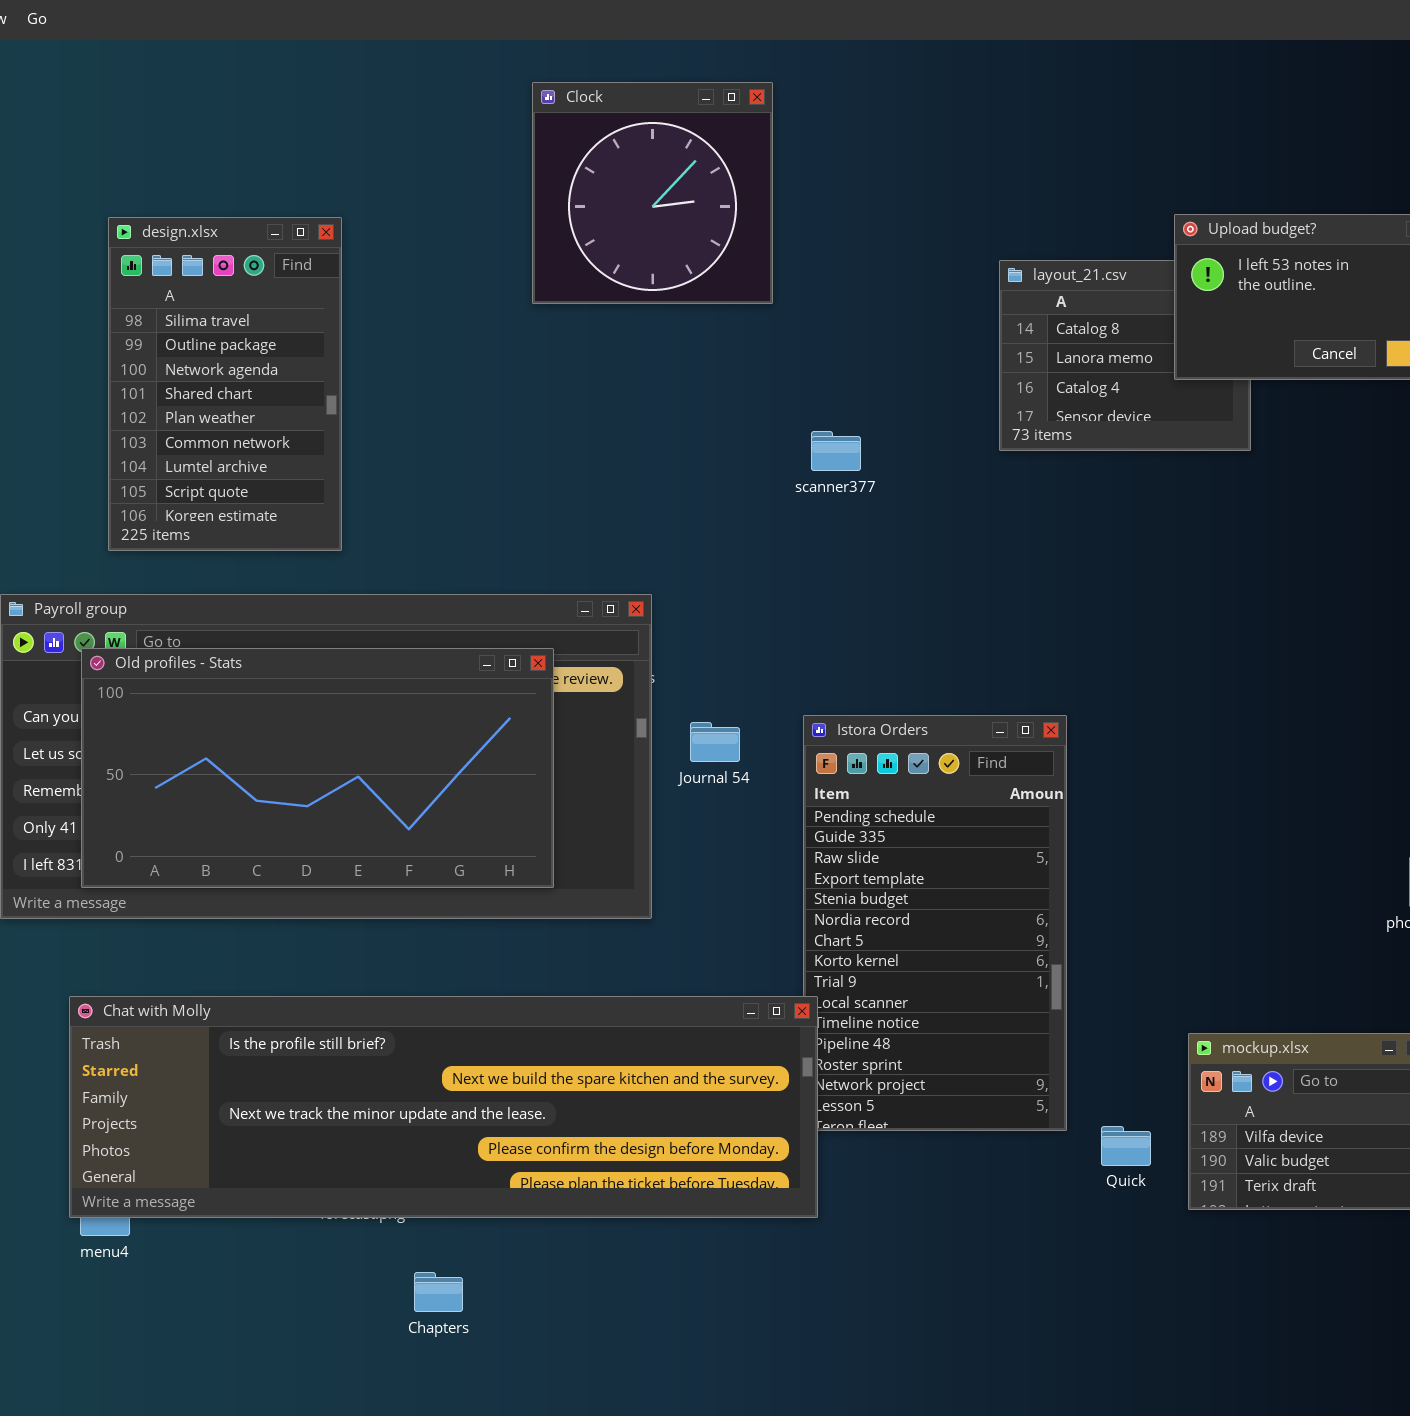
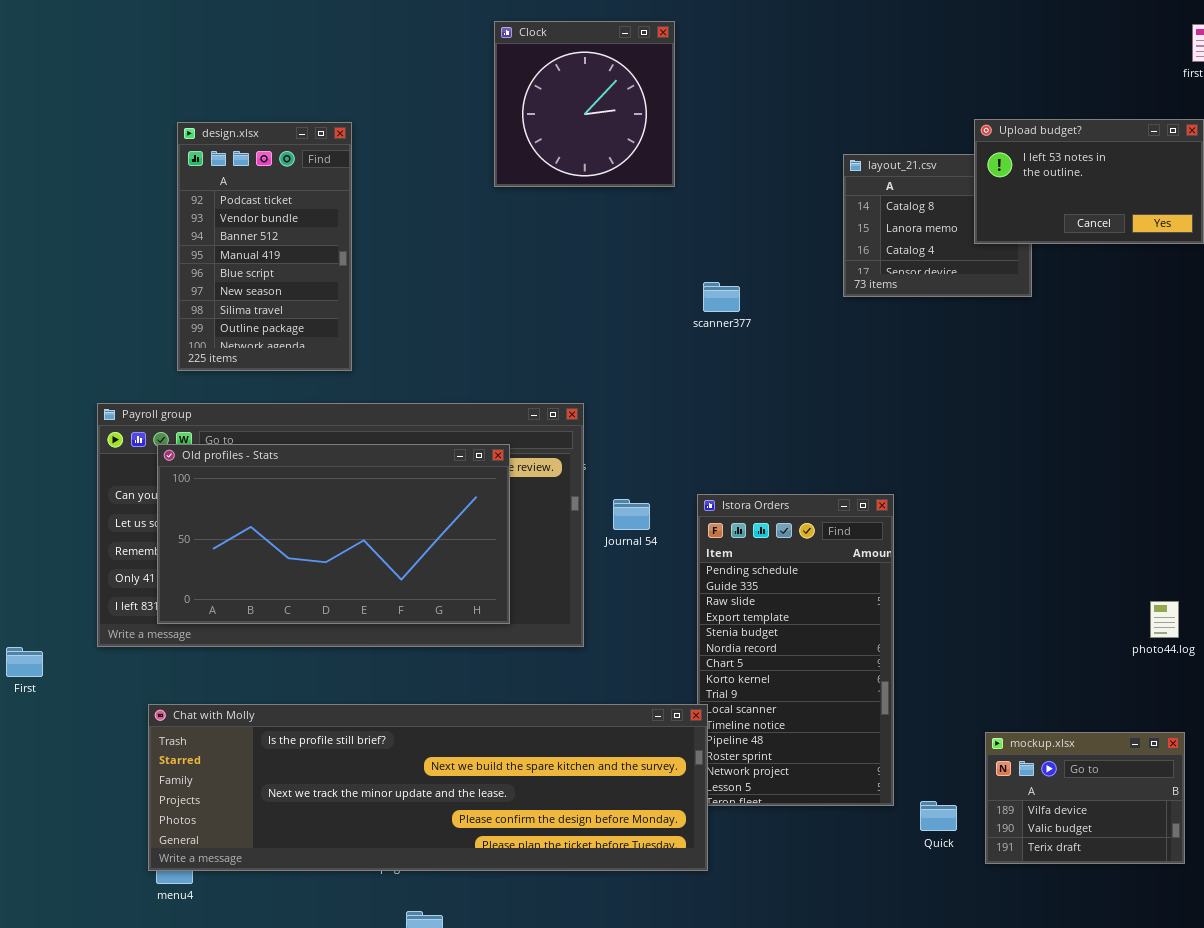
design.xlsx: [108,217,342,551] -> [177,122,352,371], scrolled up 6 rows

